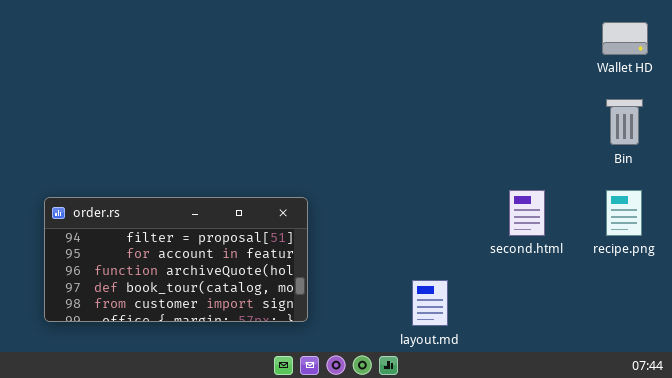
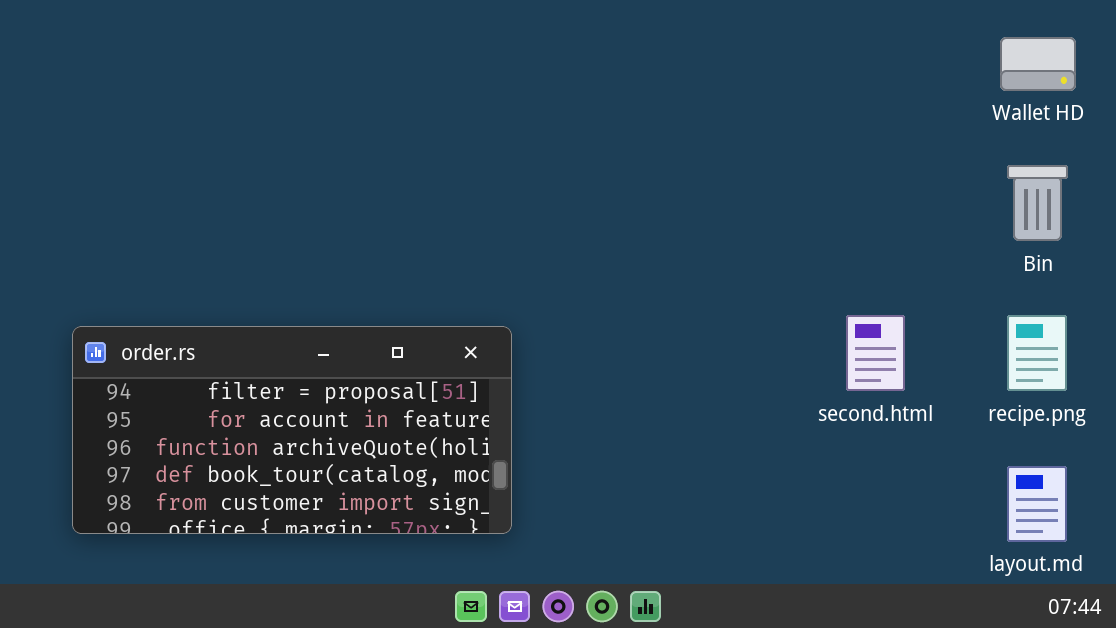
layout.md: [412,280,448,326] -> [1007,466,1067,542], moved

